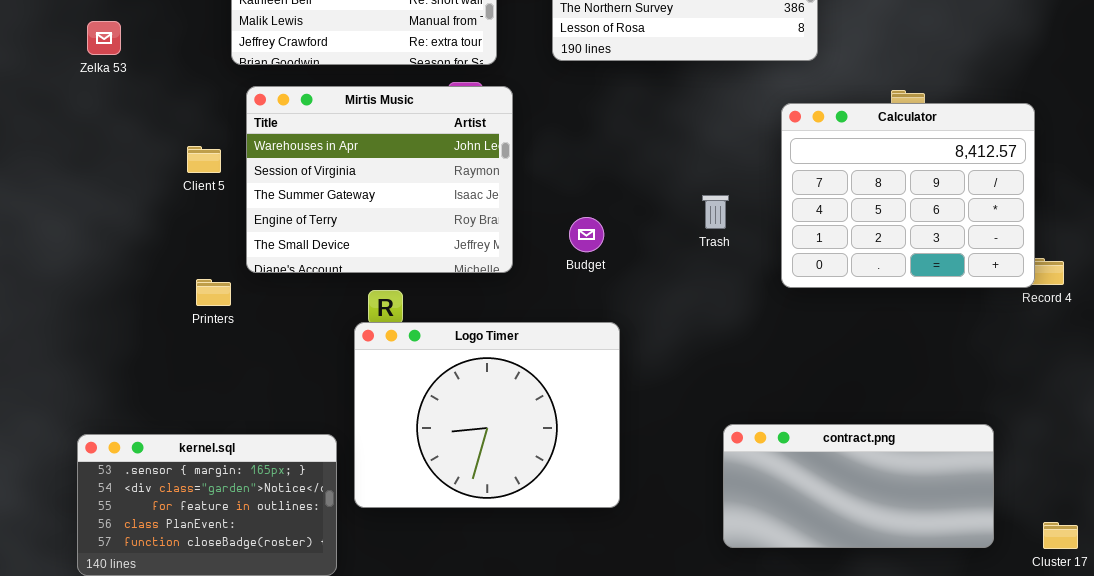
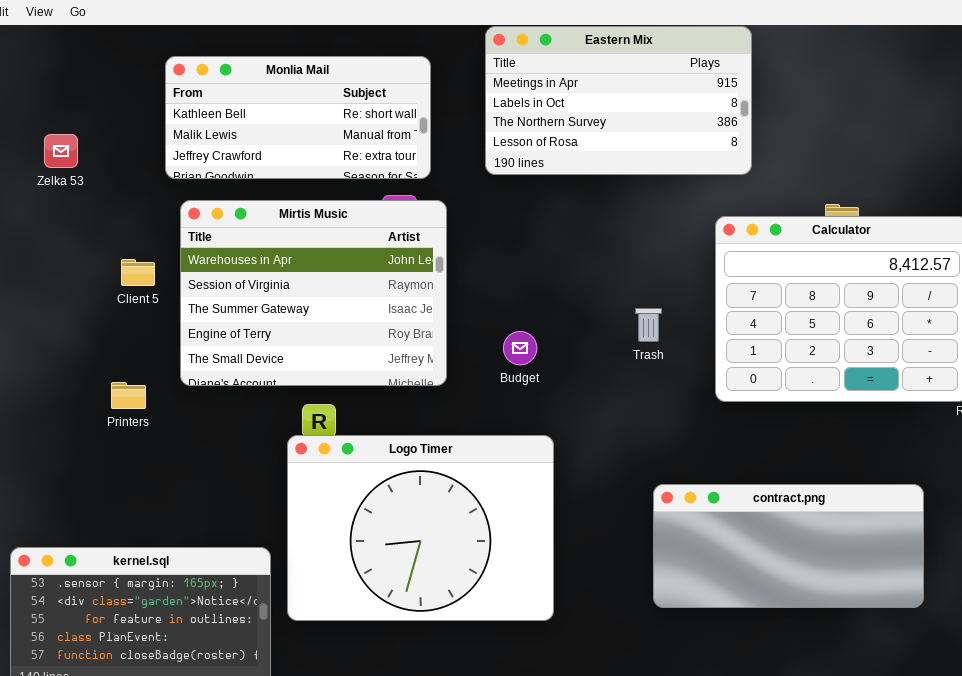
Zelka 53: [87,21,121,55] -> [44,134,78,168], moved
Printers: [196,279,231,306] -> [111,382,146,409], moved
contract.png: [723,424,994,548] -> [653,484,924,608], moved

